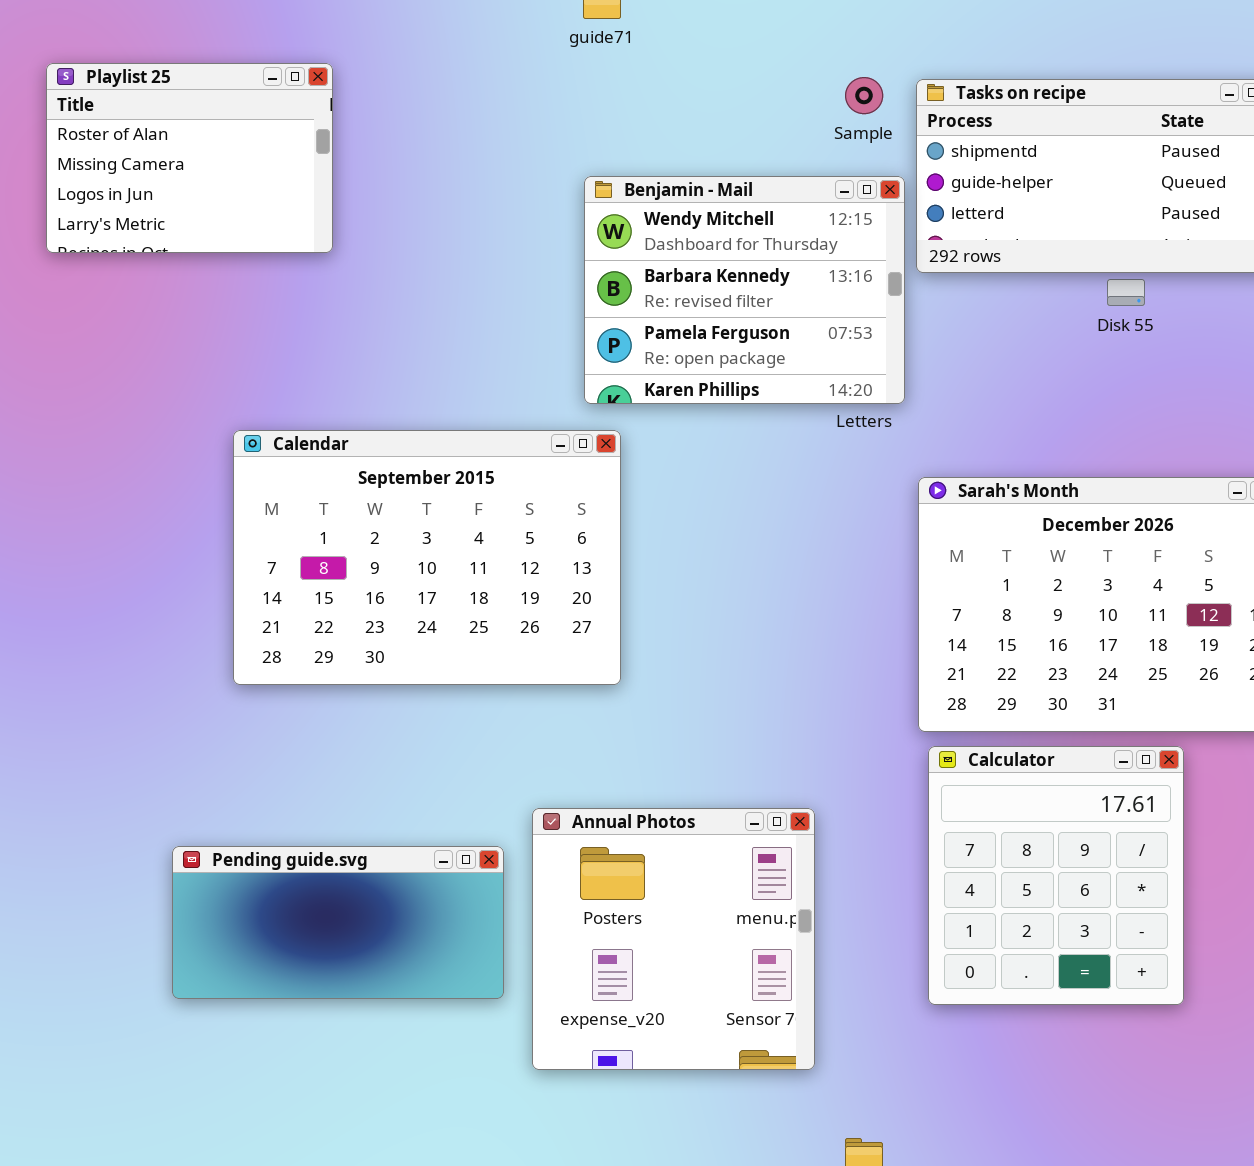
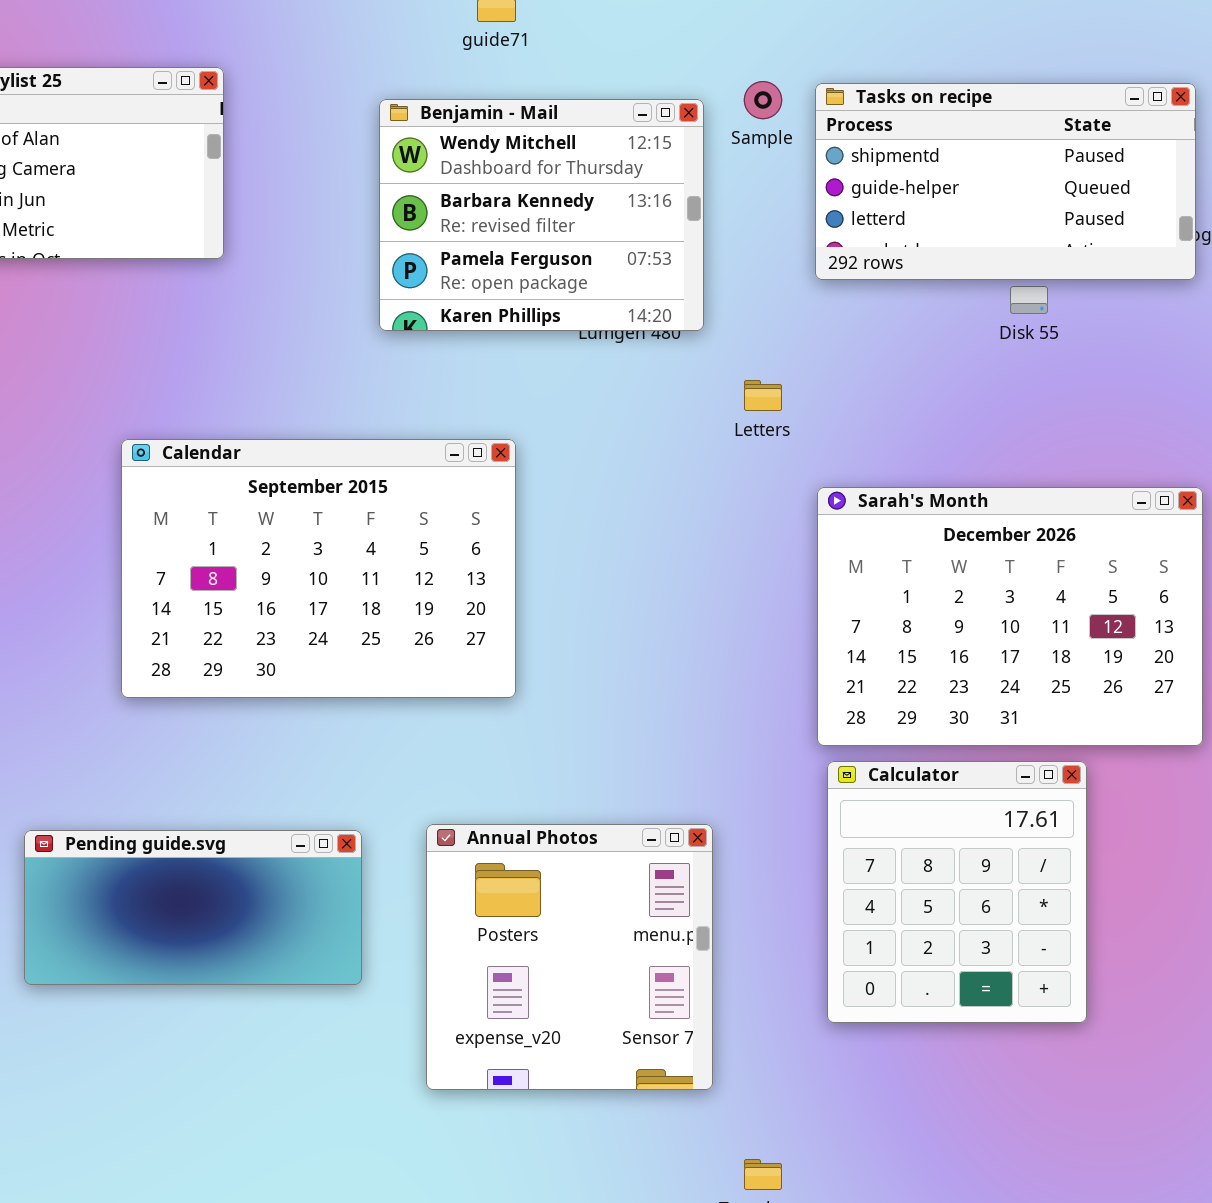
Benjamin - Mail: [584,176,905,404] -> [379,99,704,331], moved
Pending guide.svg: [172,846,504,999] -> [24,830,362,985], moved

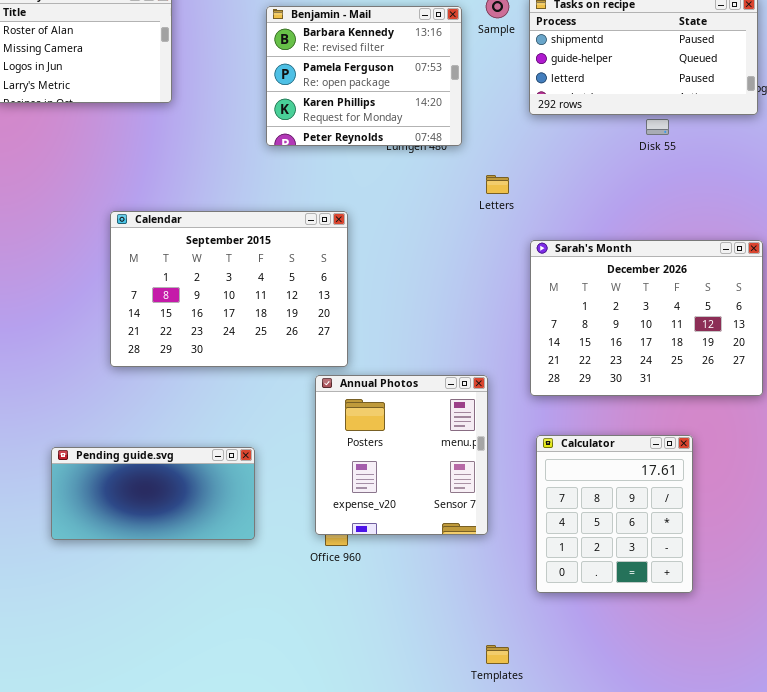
Benjamin - Mail: [379,99,704,331] -> [266,6,462,146], scrolled down 1 row
Calculator: [827,761,1087,1023] -> [536,435,693,593], moved
Annual Photos: [426,824,713,1090] -> [315,375,488,535], moved

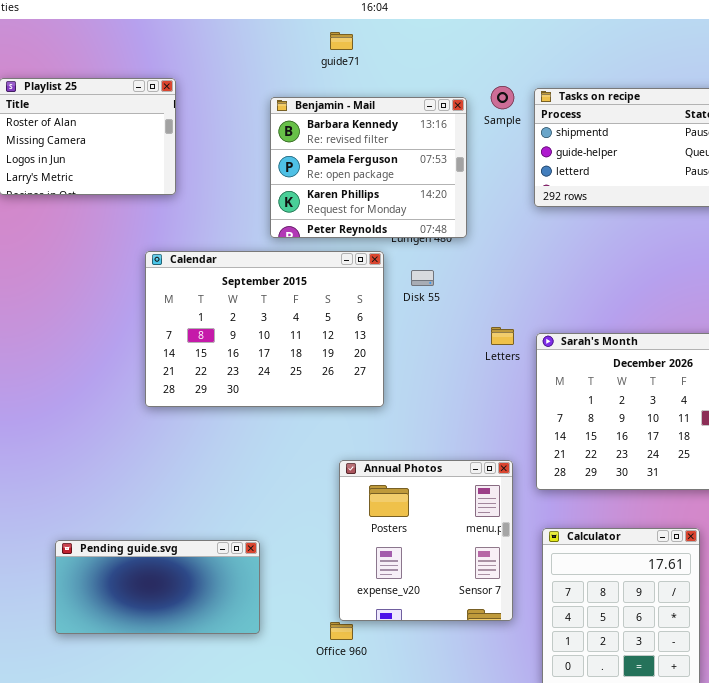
Disk 55: [646,119,669,135] -> [411,270,434,286], moved
Letters: [486,175,509,194] -> [491,327,514,345], moved
Calendar: [110,211,348,367] -> [145,251,384,407], moved
Annual Photos: [315,375,488,535] -> [339,460,513,621], moved

